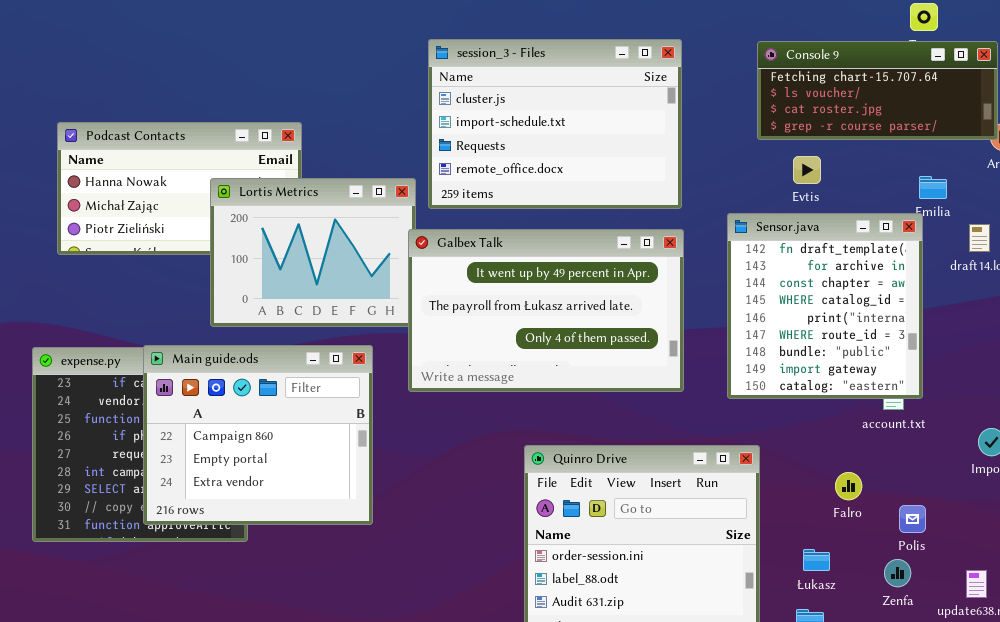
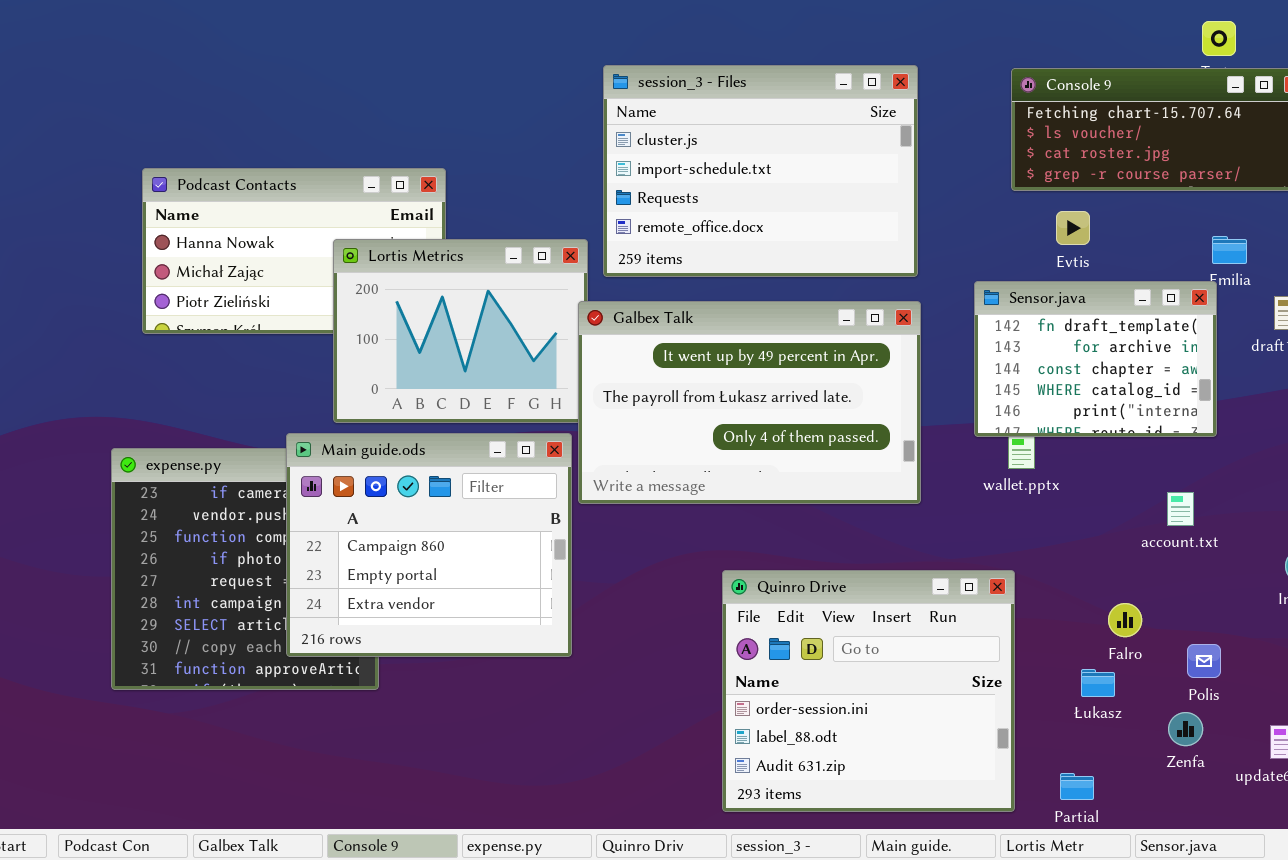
Sensor.java: [727,213,923,399] -> [974,281,1217,437], resized
Main guide.ods: [143,345,373,525] -> [286,433,572,657], moved
Łukasz: [803,549,830,571] -> [1081,669,1115,697], moved

